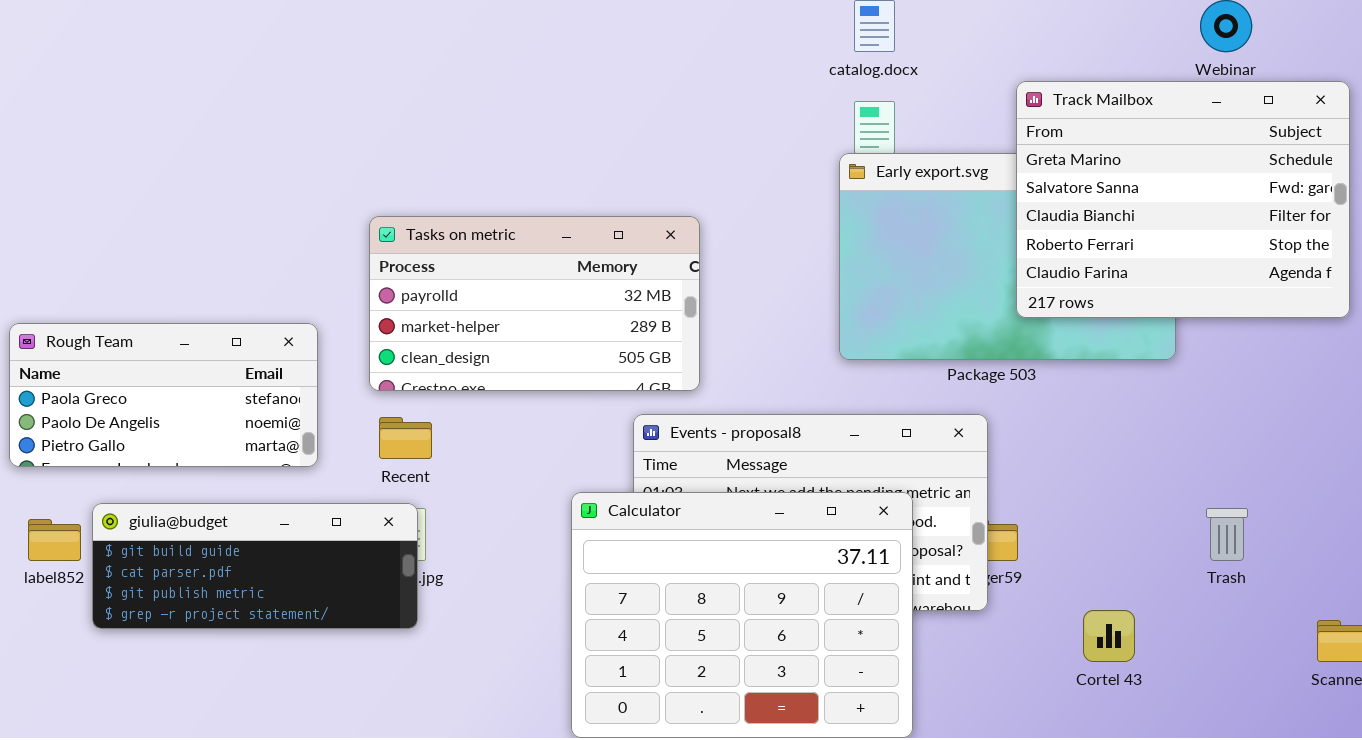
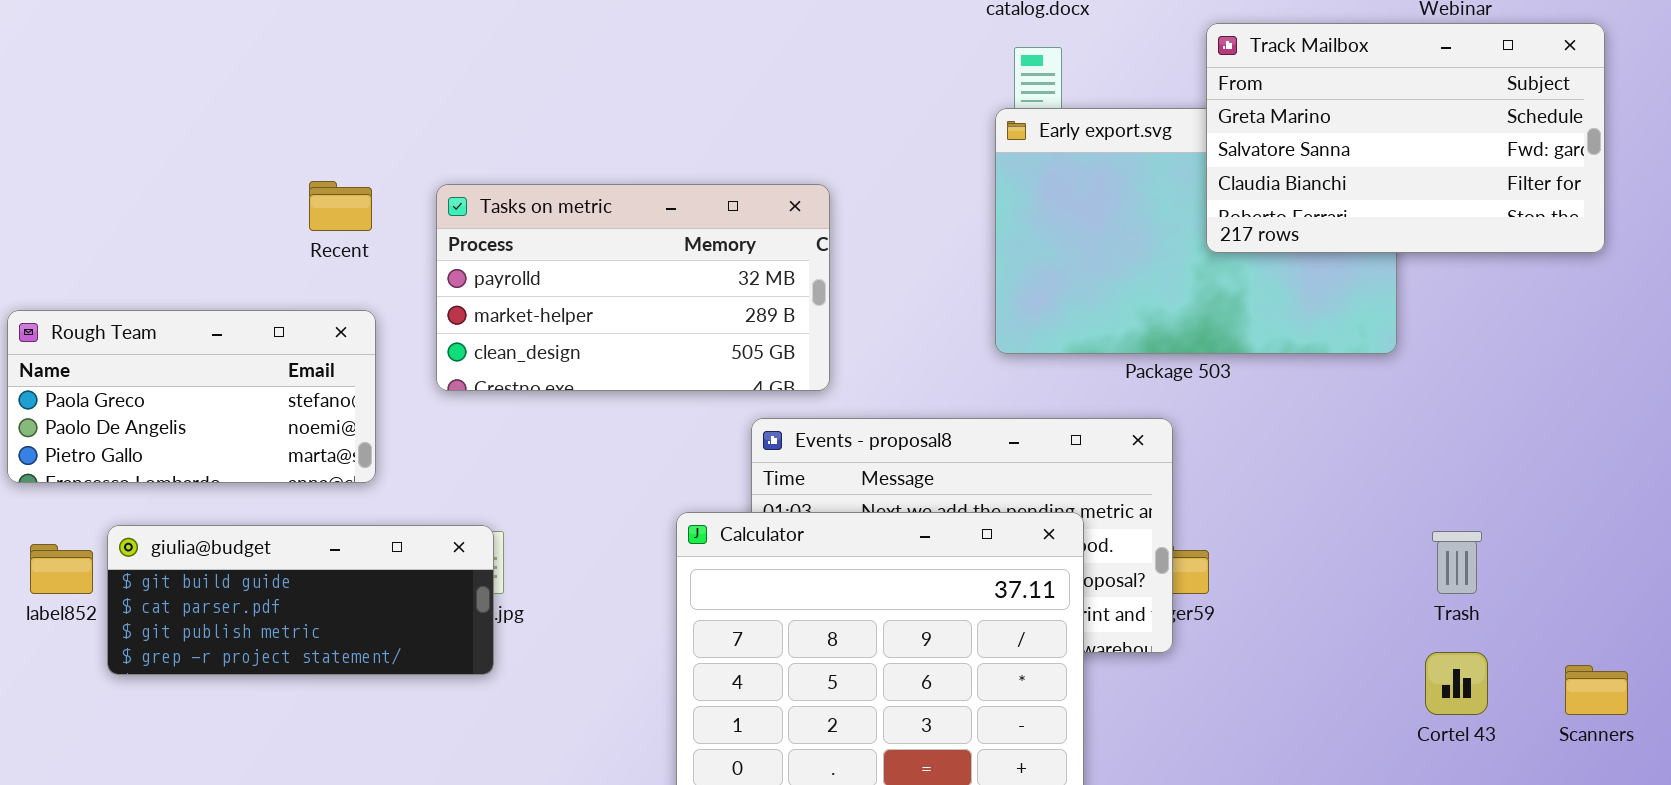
Track Mailbox: [1016,81,1350,318] -> [1206,23,1605,253], resized
Recent: [379,417,432,459] -> [309,181,372,231], moved
Cortel 43: [1083,610,1135,662] -> [1425,652,1488,715], moved

